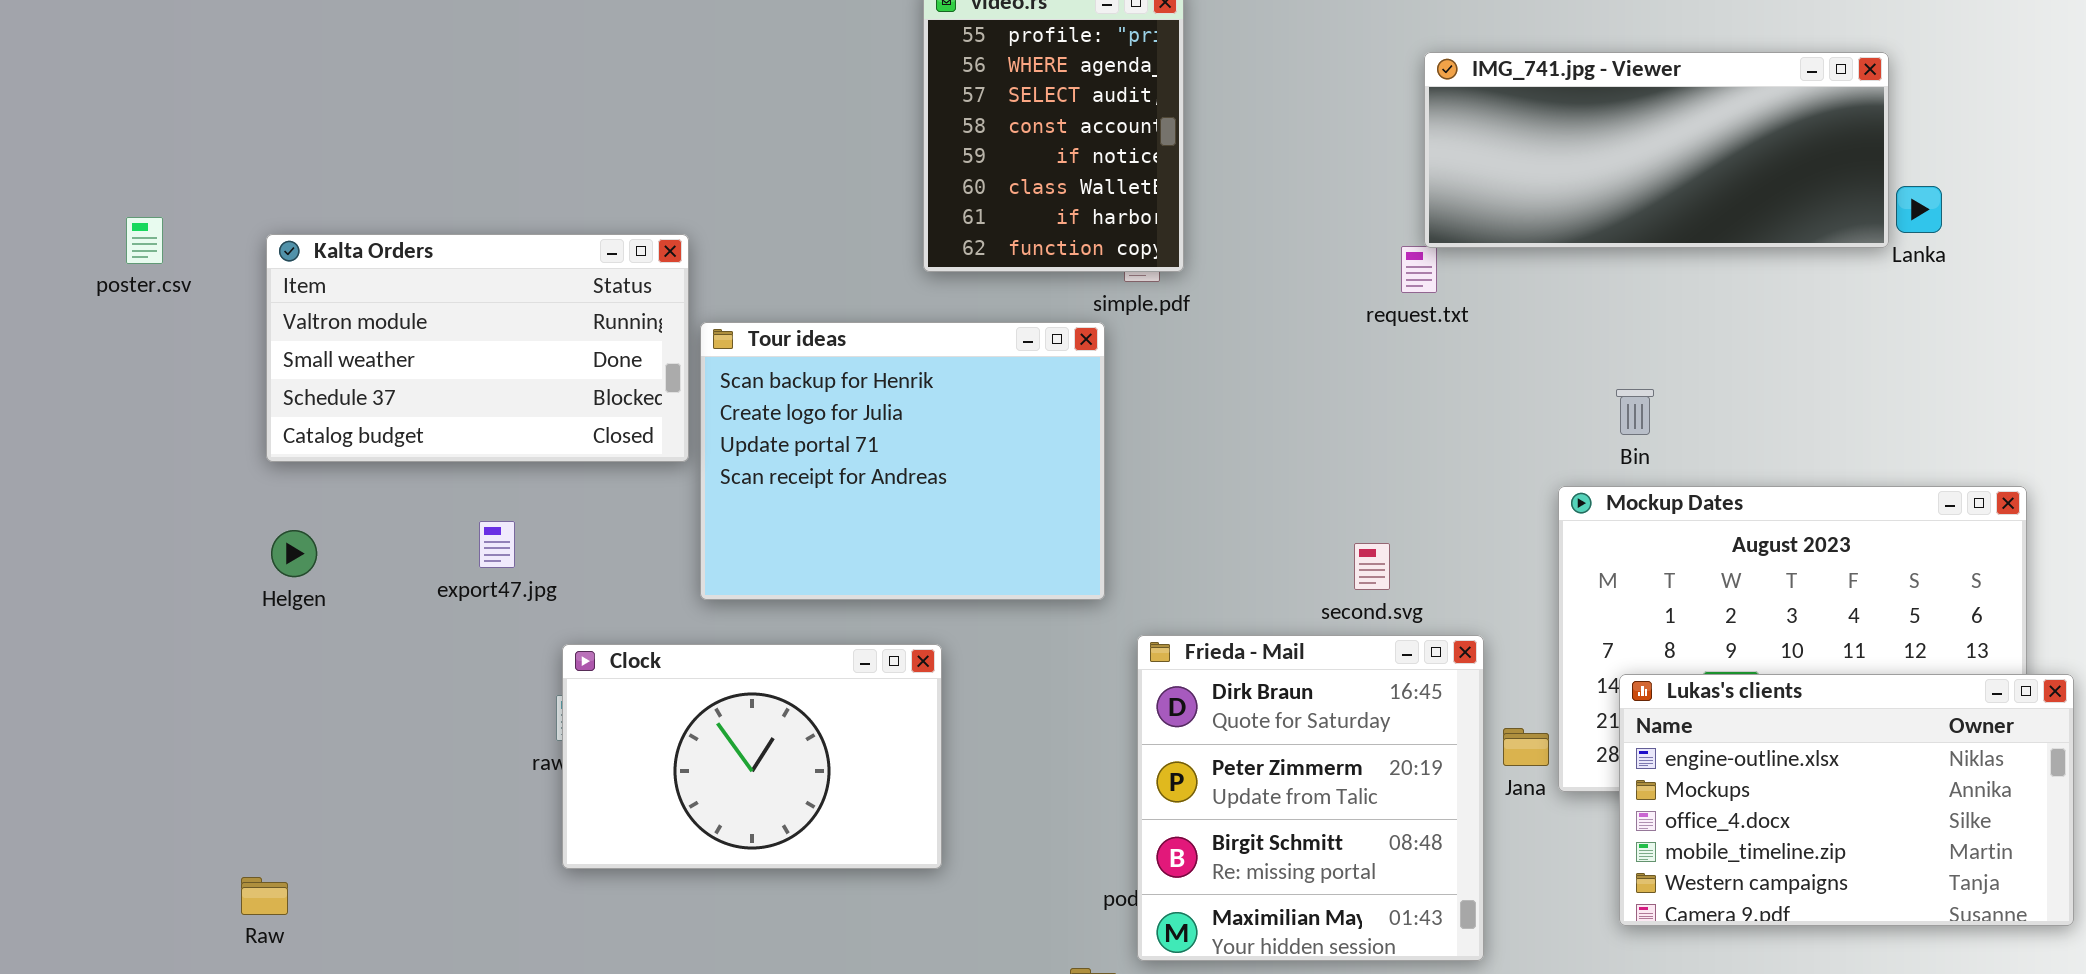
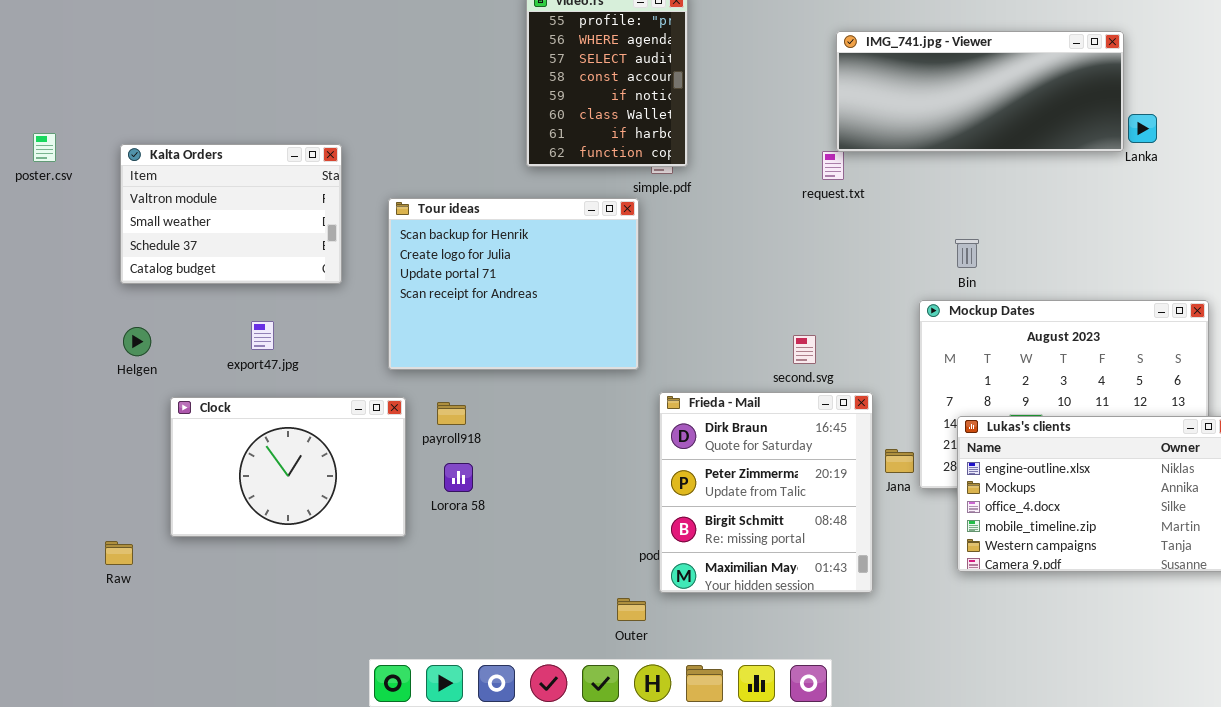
Kalta Orders: [266,234,689,462] -> [120,144,342,284], resized
Clock: [562,644,942,869] -> [170,397,406,537], moved

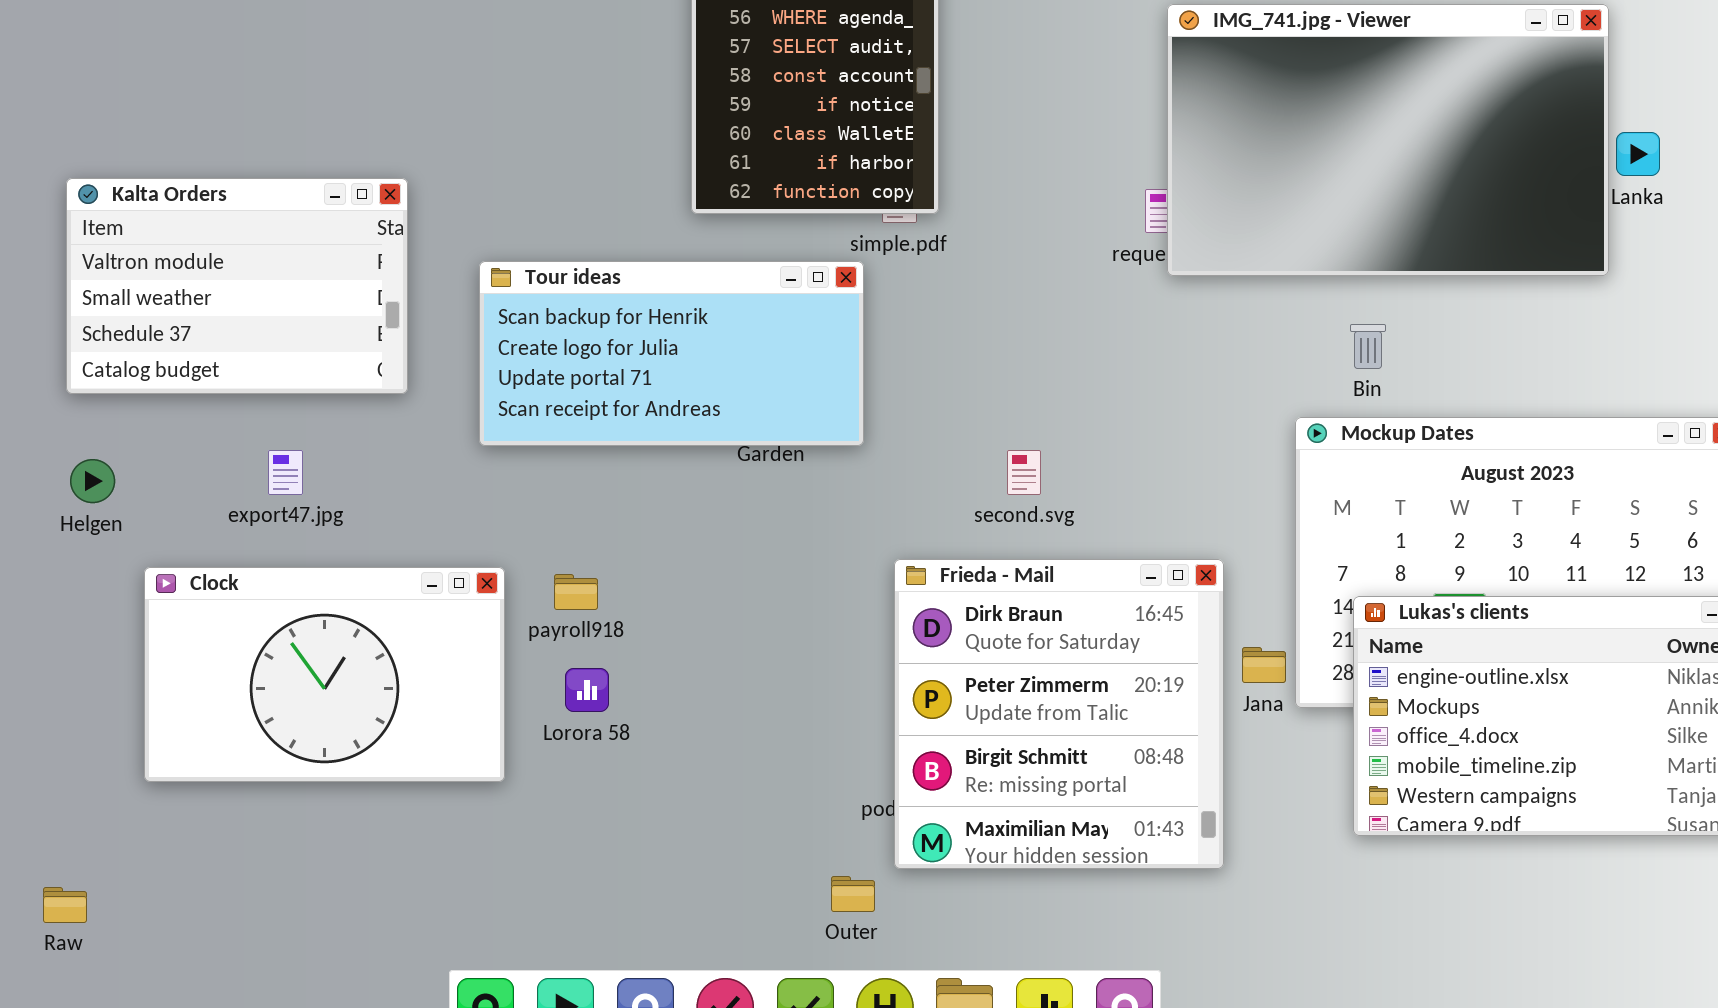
IMG_741.jpg - Viewer: [836,31,1124,152] -> [1167,4,1609,276], resized
Tour ideas: [388,198,639,370] -> [479,261,864,446], resized
second.svg: [793,335,816,364] -> [1007,450,1041,495], moved
Raw: [105,541,133,565] -> [43,887,87,923], moved

